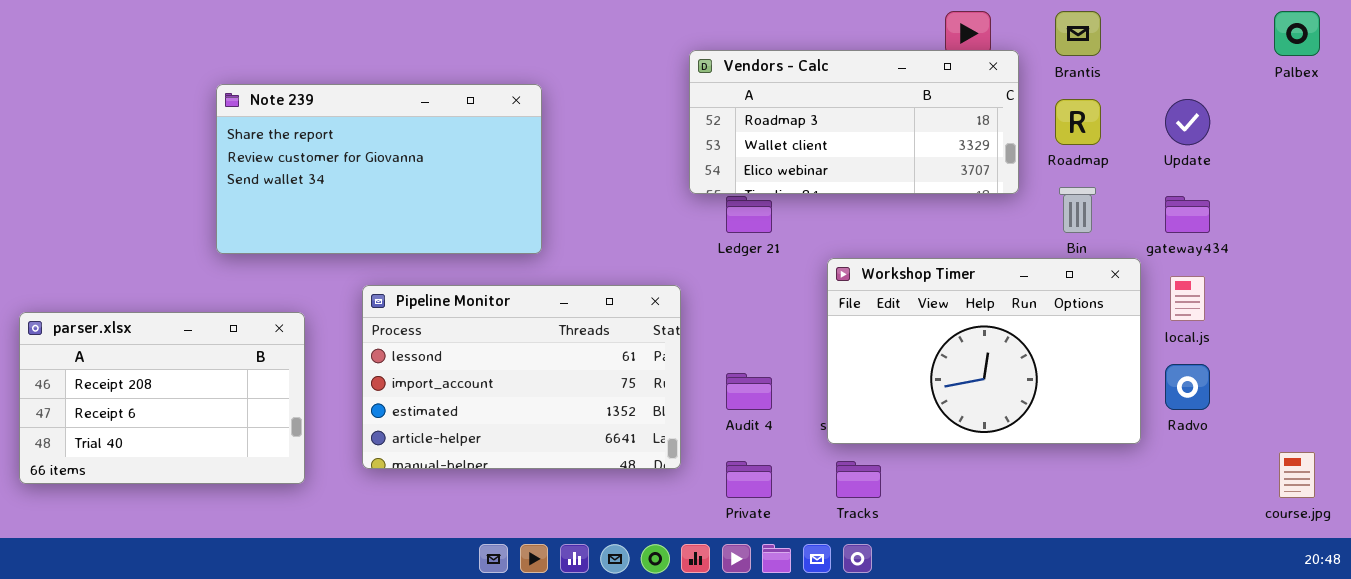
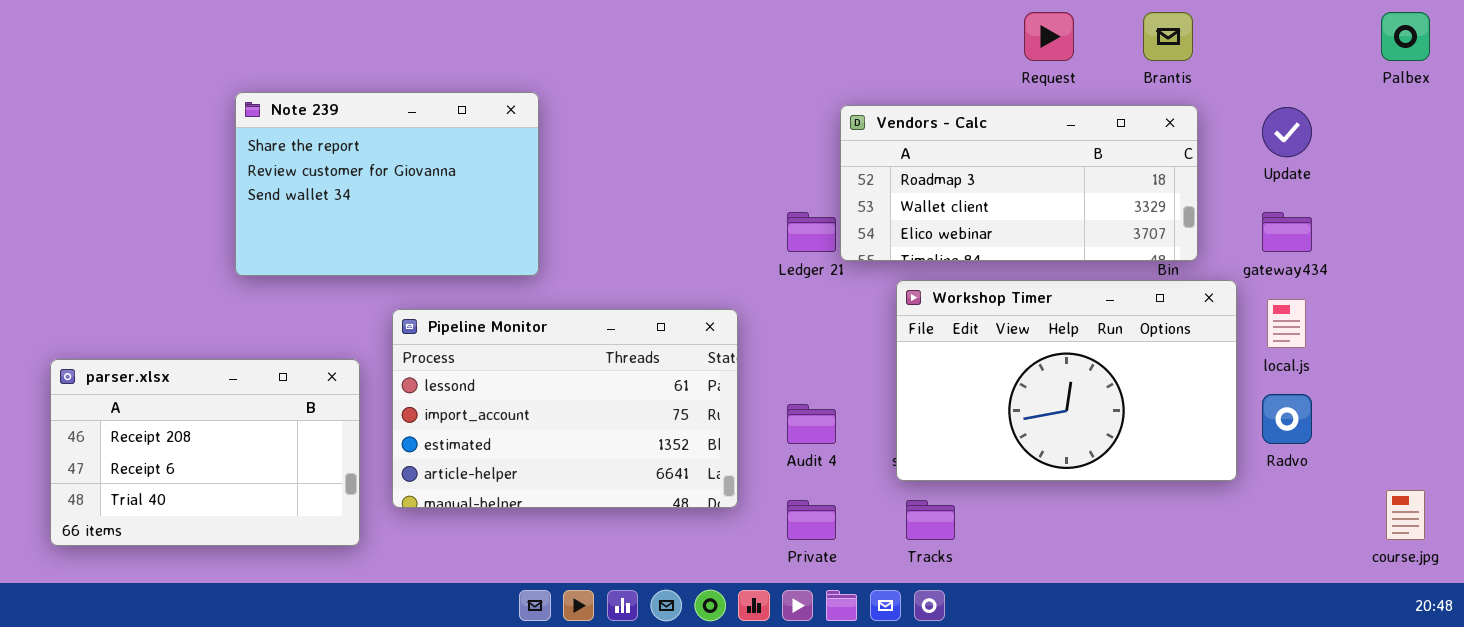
Vendors - Calc: [689,50,1019,194] -> [840,105,1198,261], moved
Note 239: [216,84,542,254] -> [235,92,539,276], resized
parser.xlsx: [19,312,305,484] -> [50,359,360,546], moved

